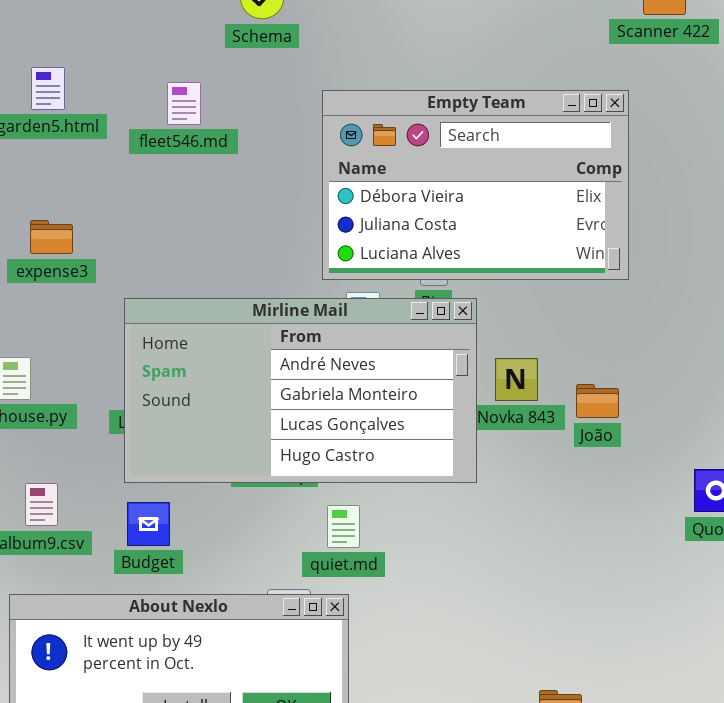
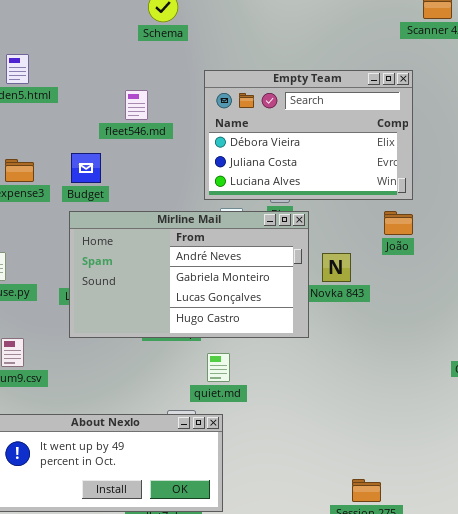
fleet546.md: [167,82,201,125] -> [125,90,148,120], moved
João: [576,384,619,418] -> [384,211,413,235], moved
Budget: [127,502,170,546] -> [71,153,101,183], moved

